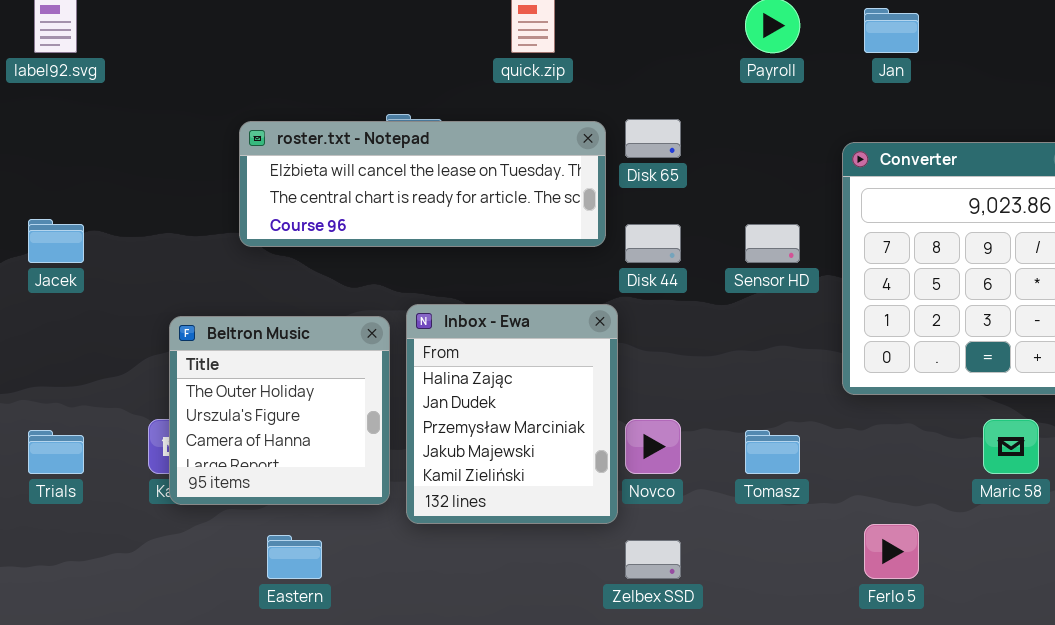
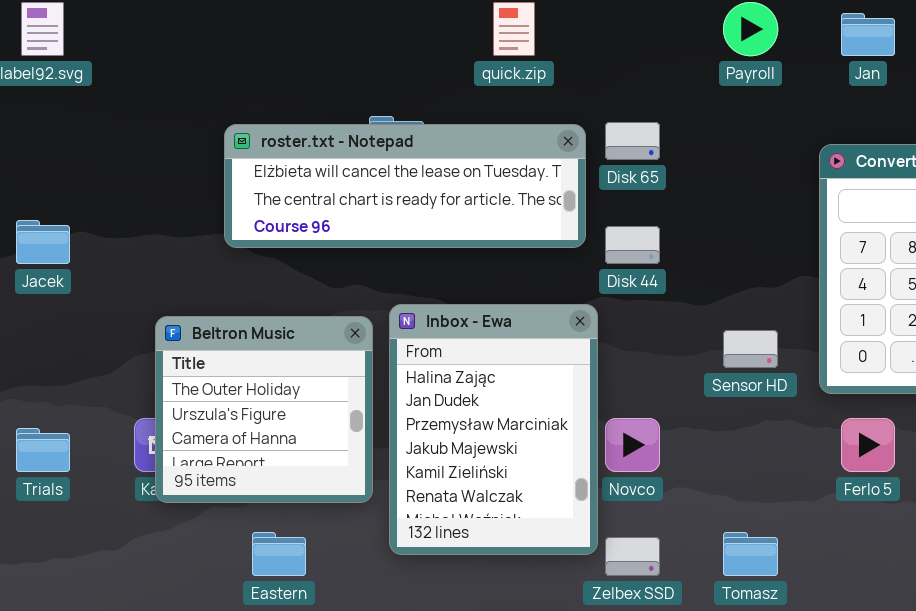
Sensor HD: [745,224,800,263] -> [723,330,778,368], moved
Inbox - Ewa: [406,304,618,524] -> [389,304,598,555], resized
Tomasz: [745,430,800,474] -> [723,532,778,576], moved
Ferlo 5: [864,524,919,579] -> [841,418,895,472], moved

